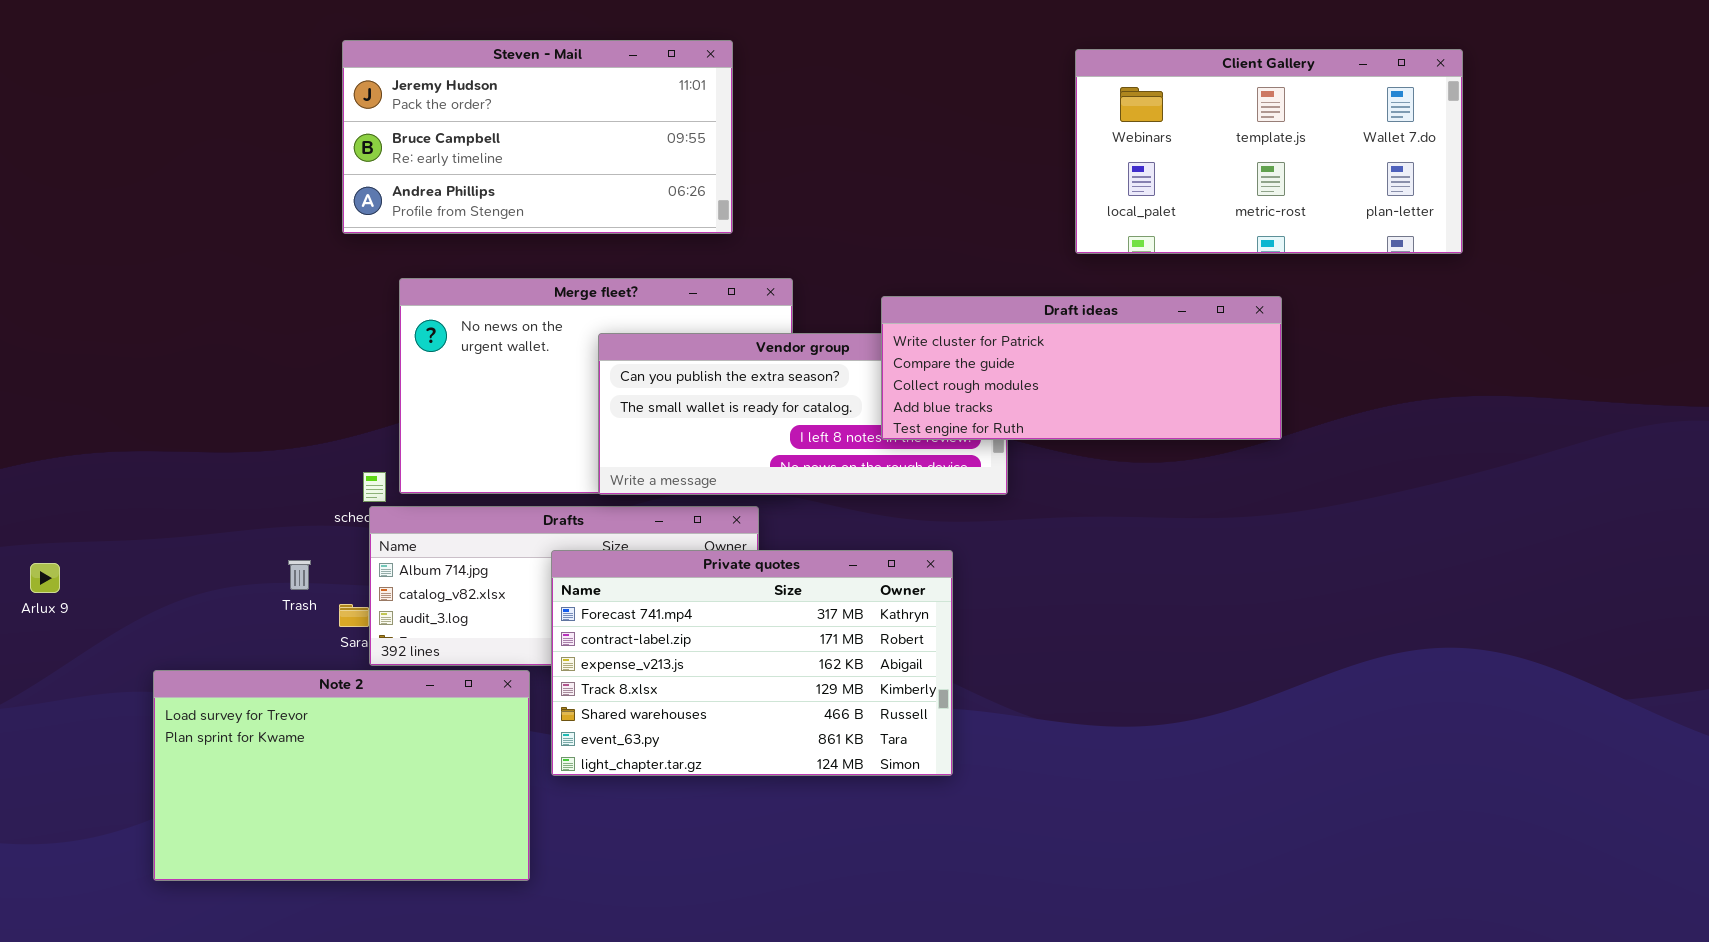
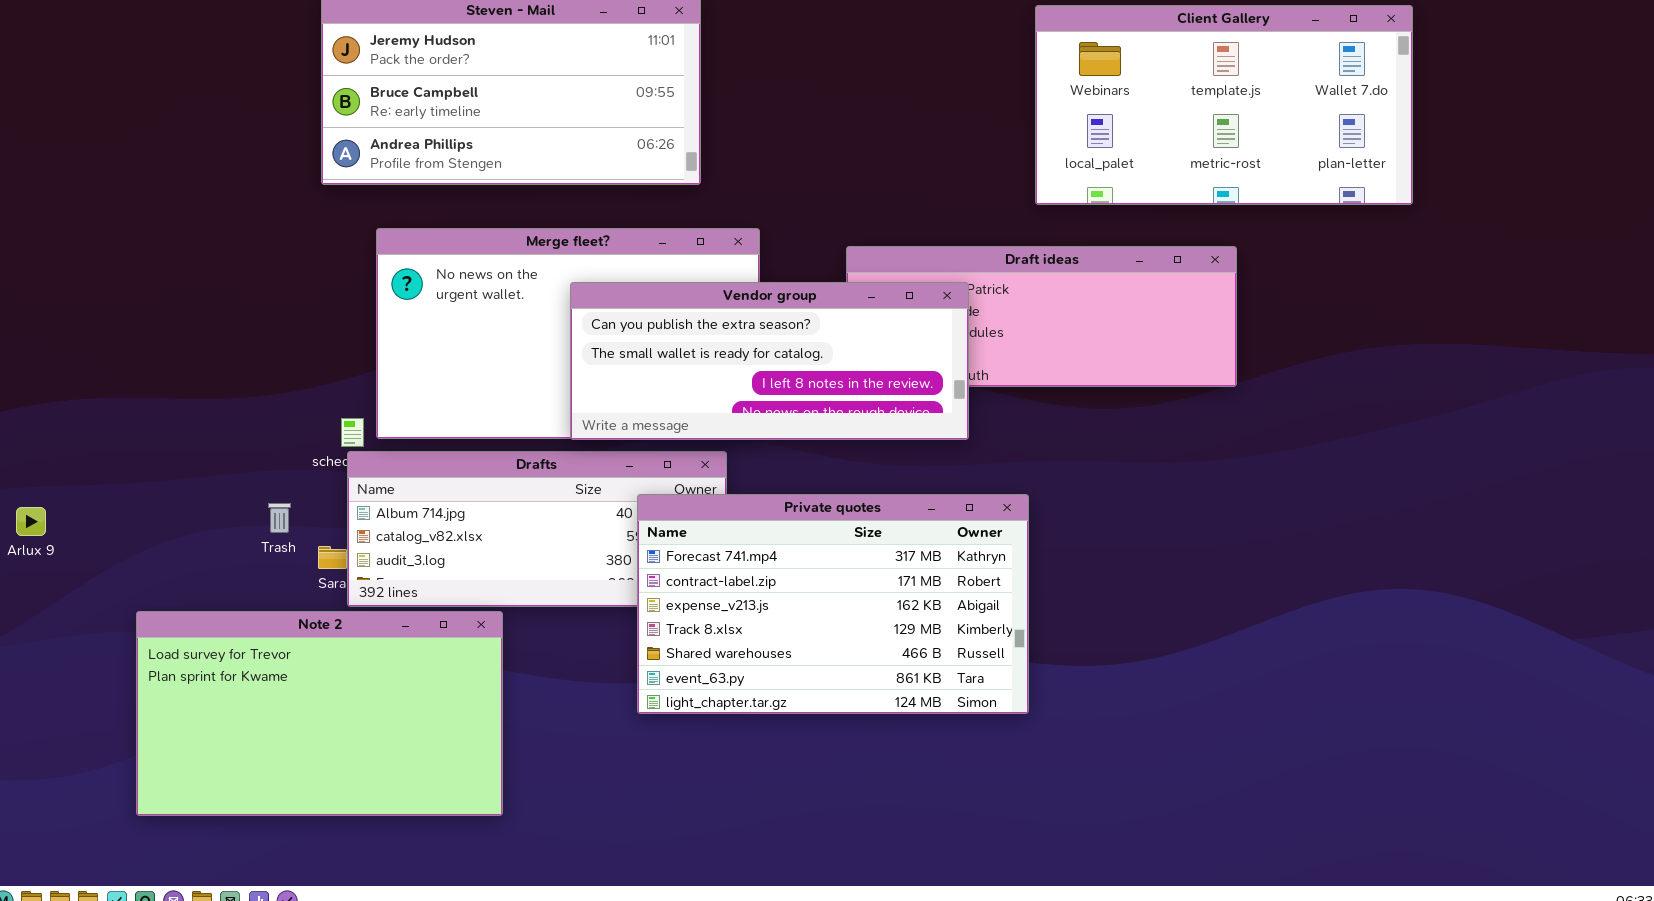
Vendor group: [598,333,1008,495] -> [570,282,969,440], raised
Private quotes: [551,550,953,776] -> [637,494,1029,714], moved

